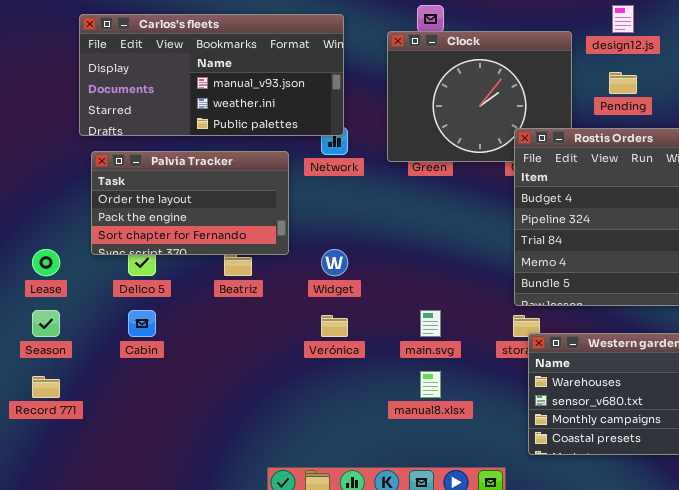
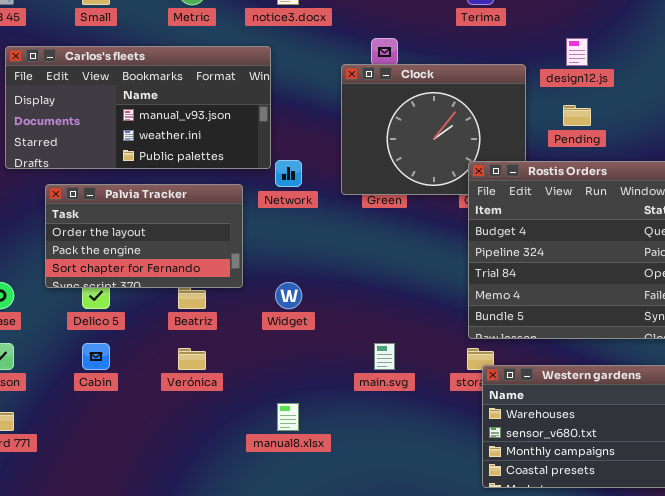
Carlos's fleets: [79,14,344,136] -> [5,46,271,169], moved
Verónica: [321,315,348,337] -> [178,348,206,370], moved
manual8.xlsx: [420,371,441,398] -> [277,403,299,431], moved

